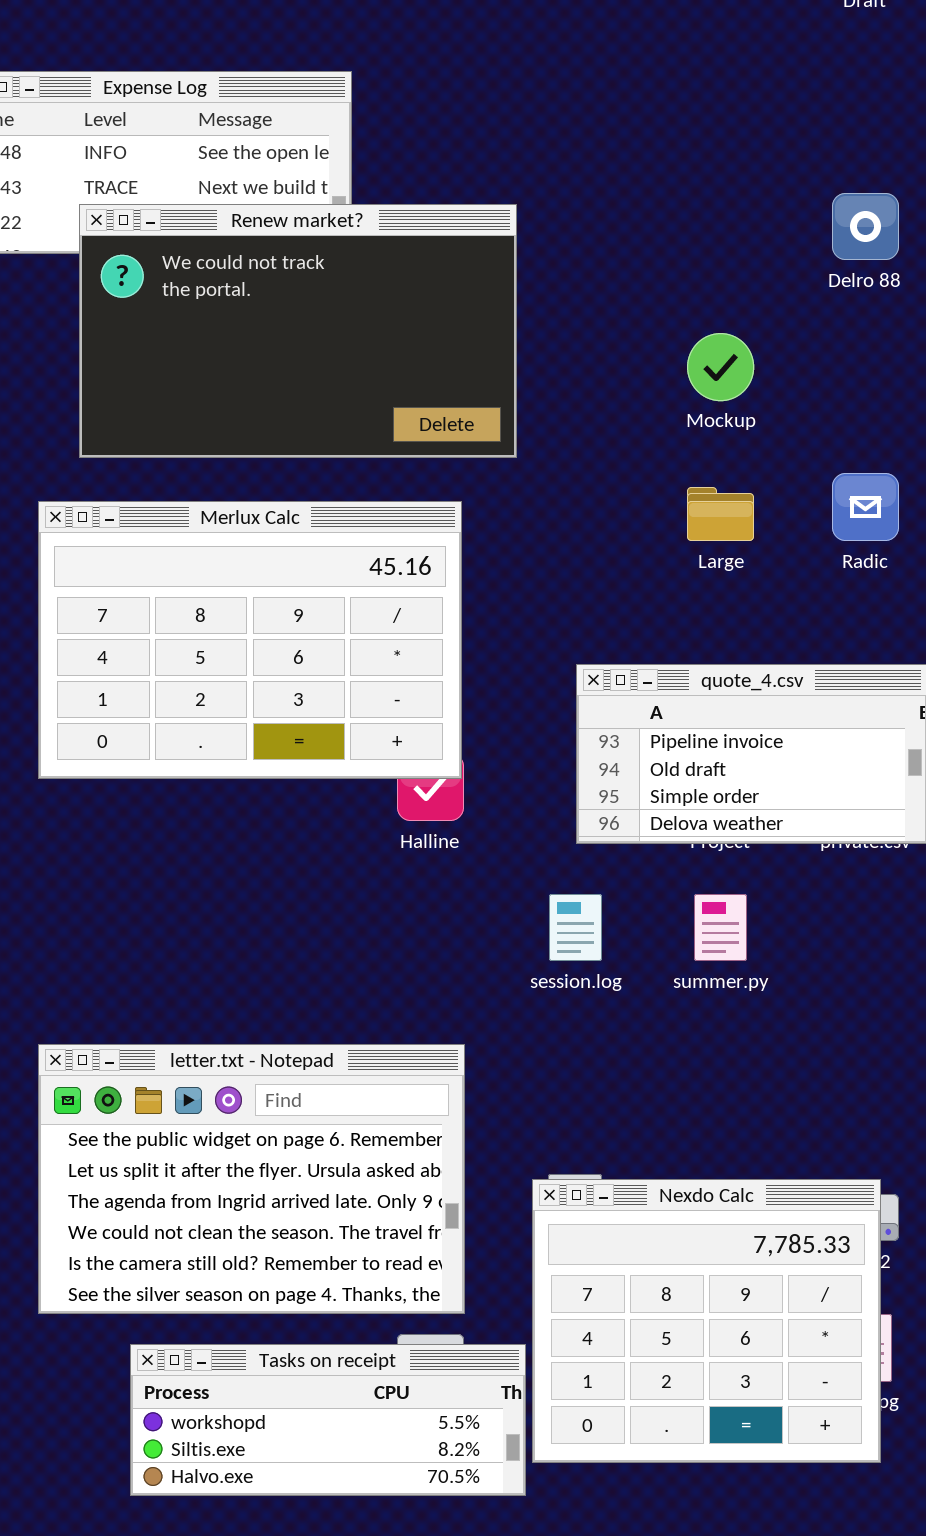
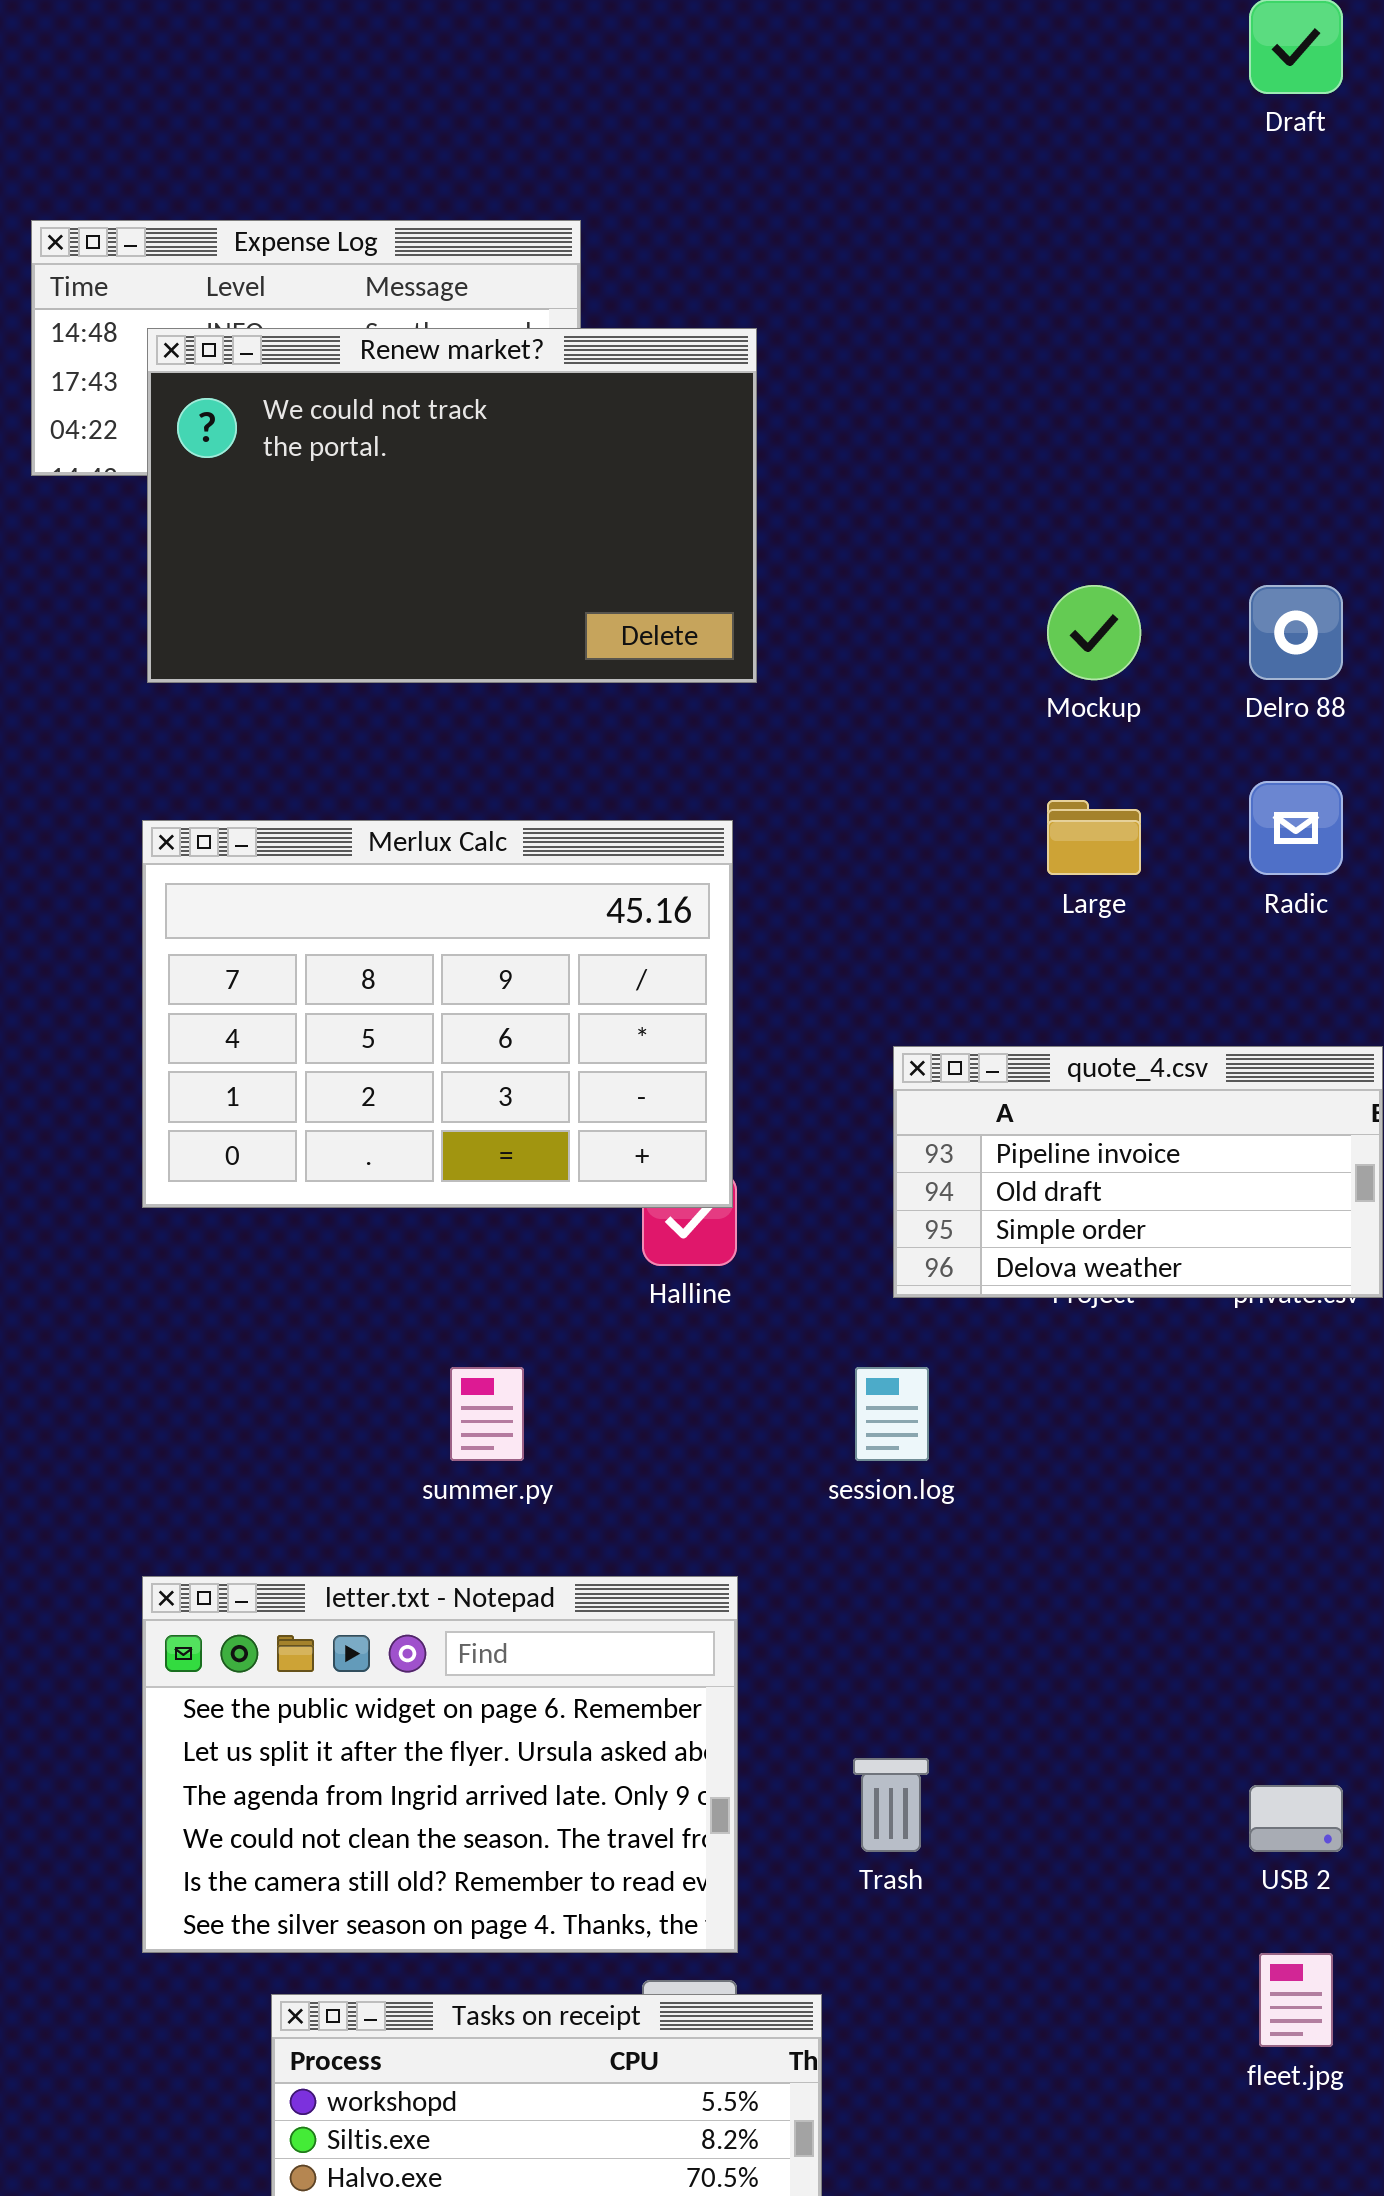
Delro 88: [832,193,899,260] -> [1249,585,1343,680], moved
Renew market?: [79,204,517,458] -> [147,328,757,683], moved
summer.py: [694,894,747,961] -> [450,1367,524,1461], moved
Nexdo Calc: [532,1179,881,1463] -> none, closed

